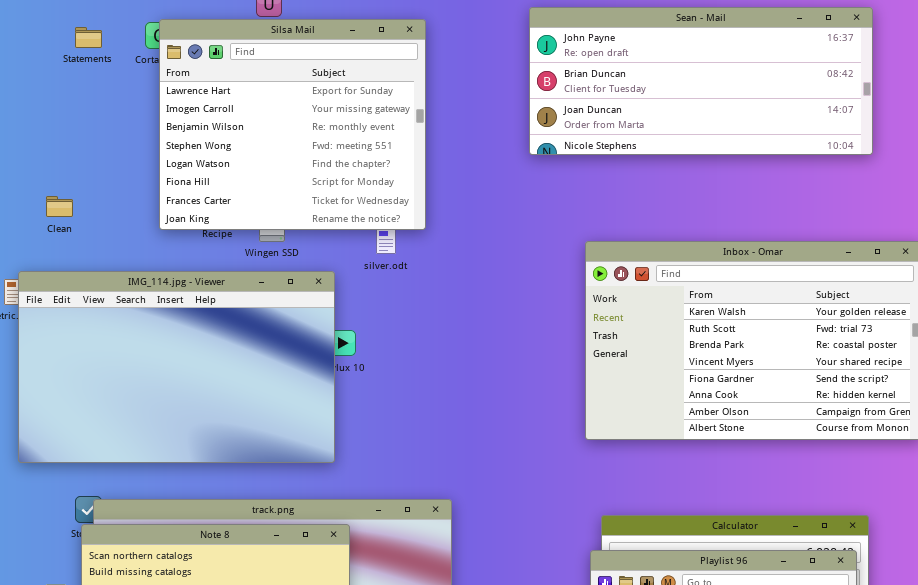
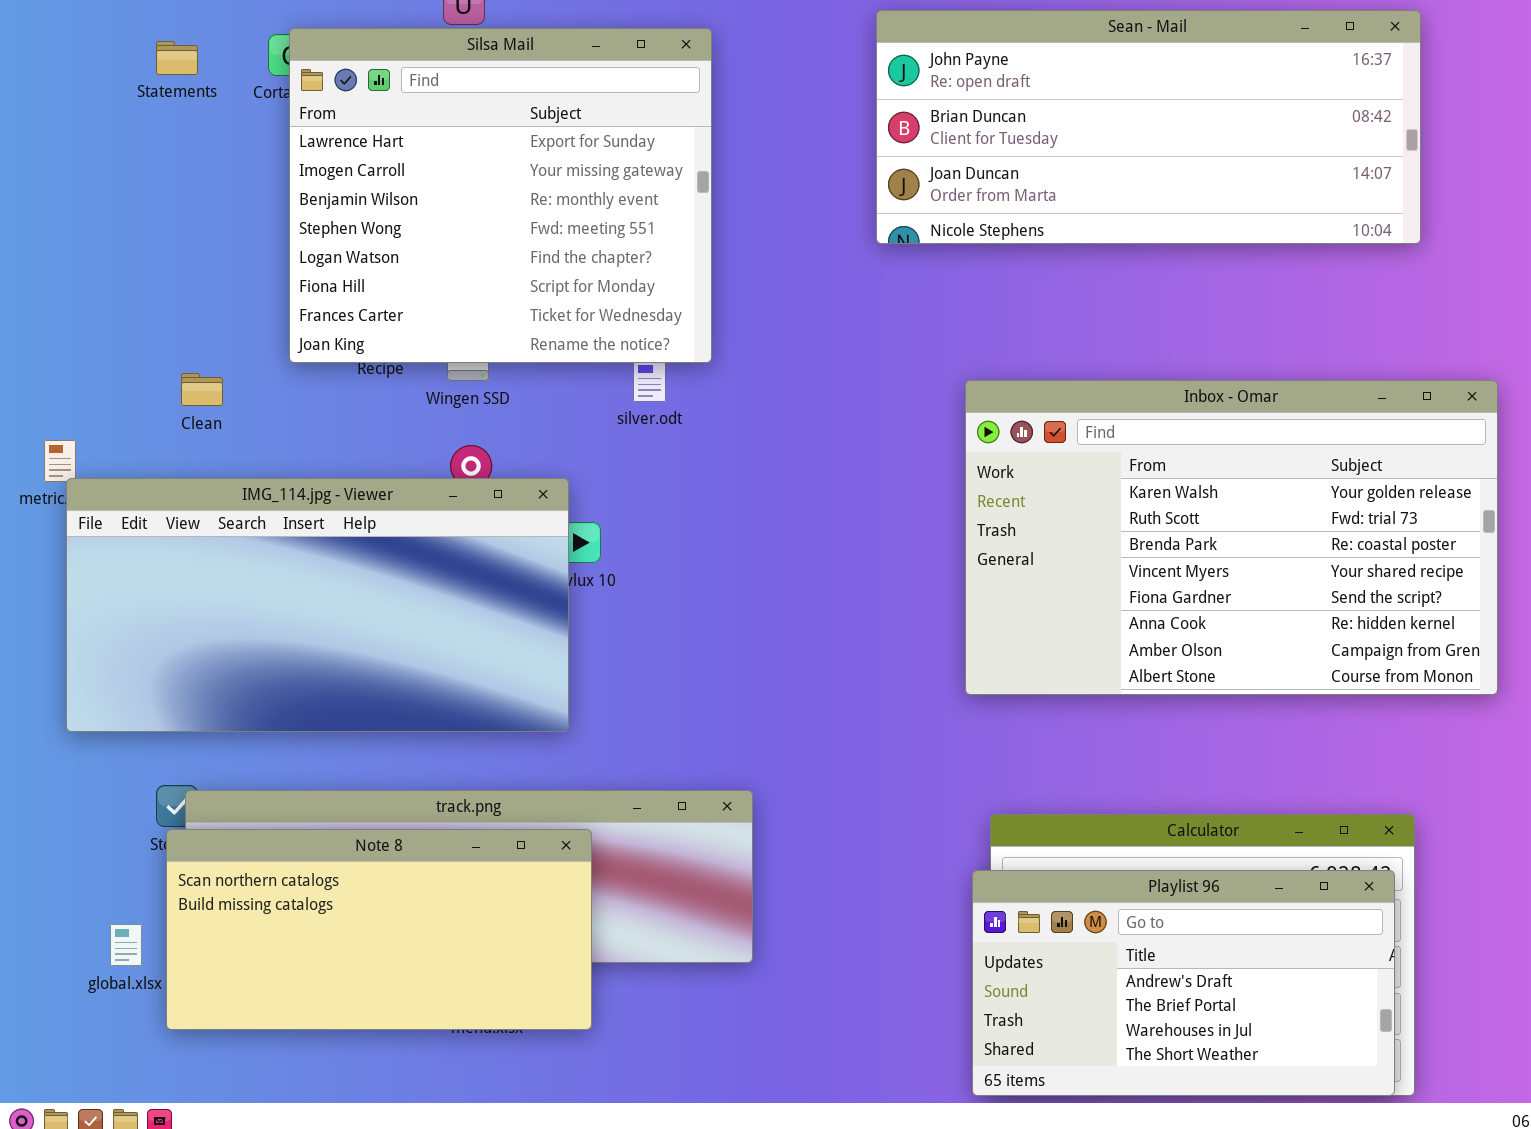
Clean: [46,196,73,217] -> [181,373,223,406], moved
IMG_114.jpg - Viewer: [18,271,335,463] -> [66,478,569,732], resized

